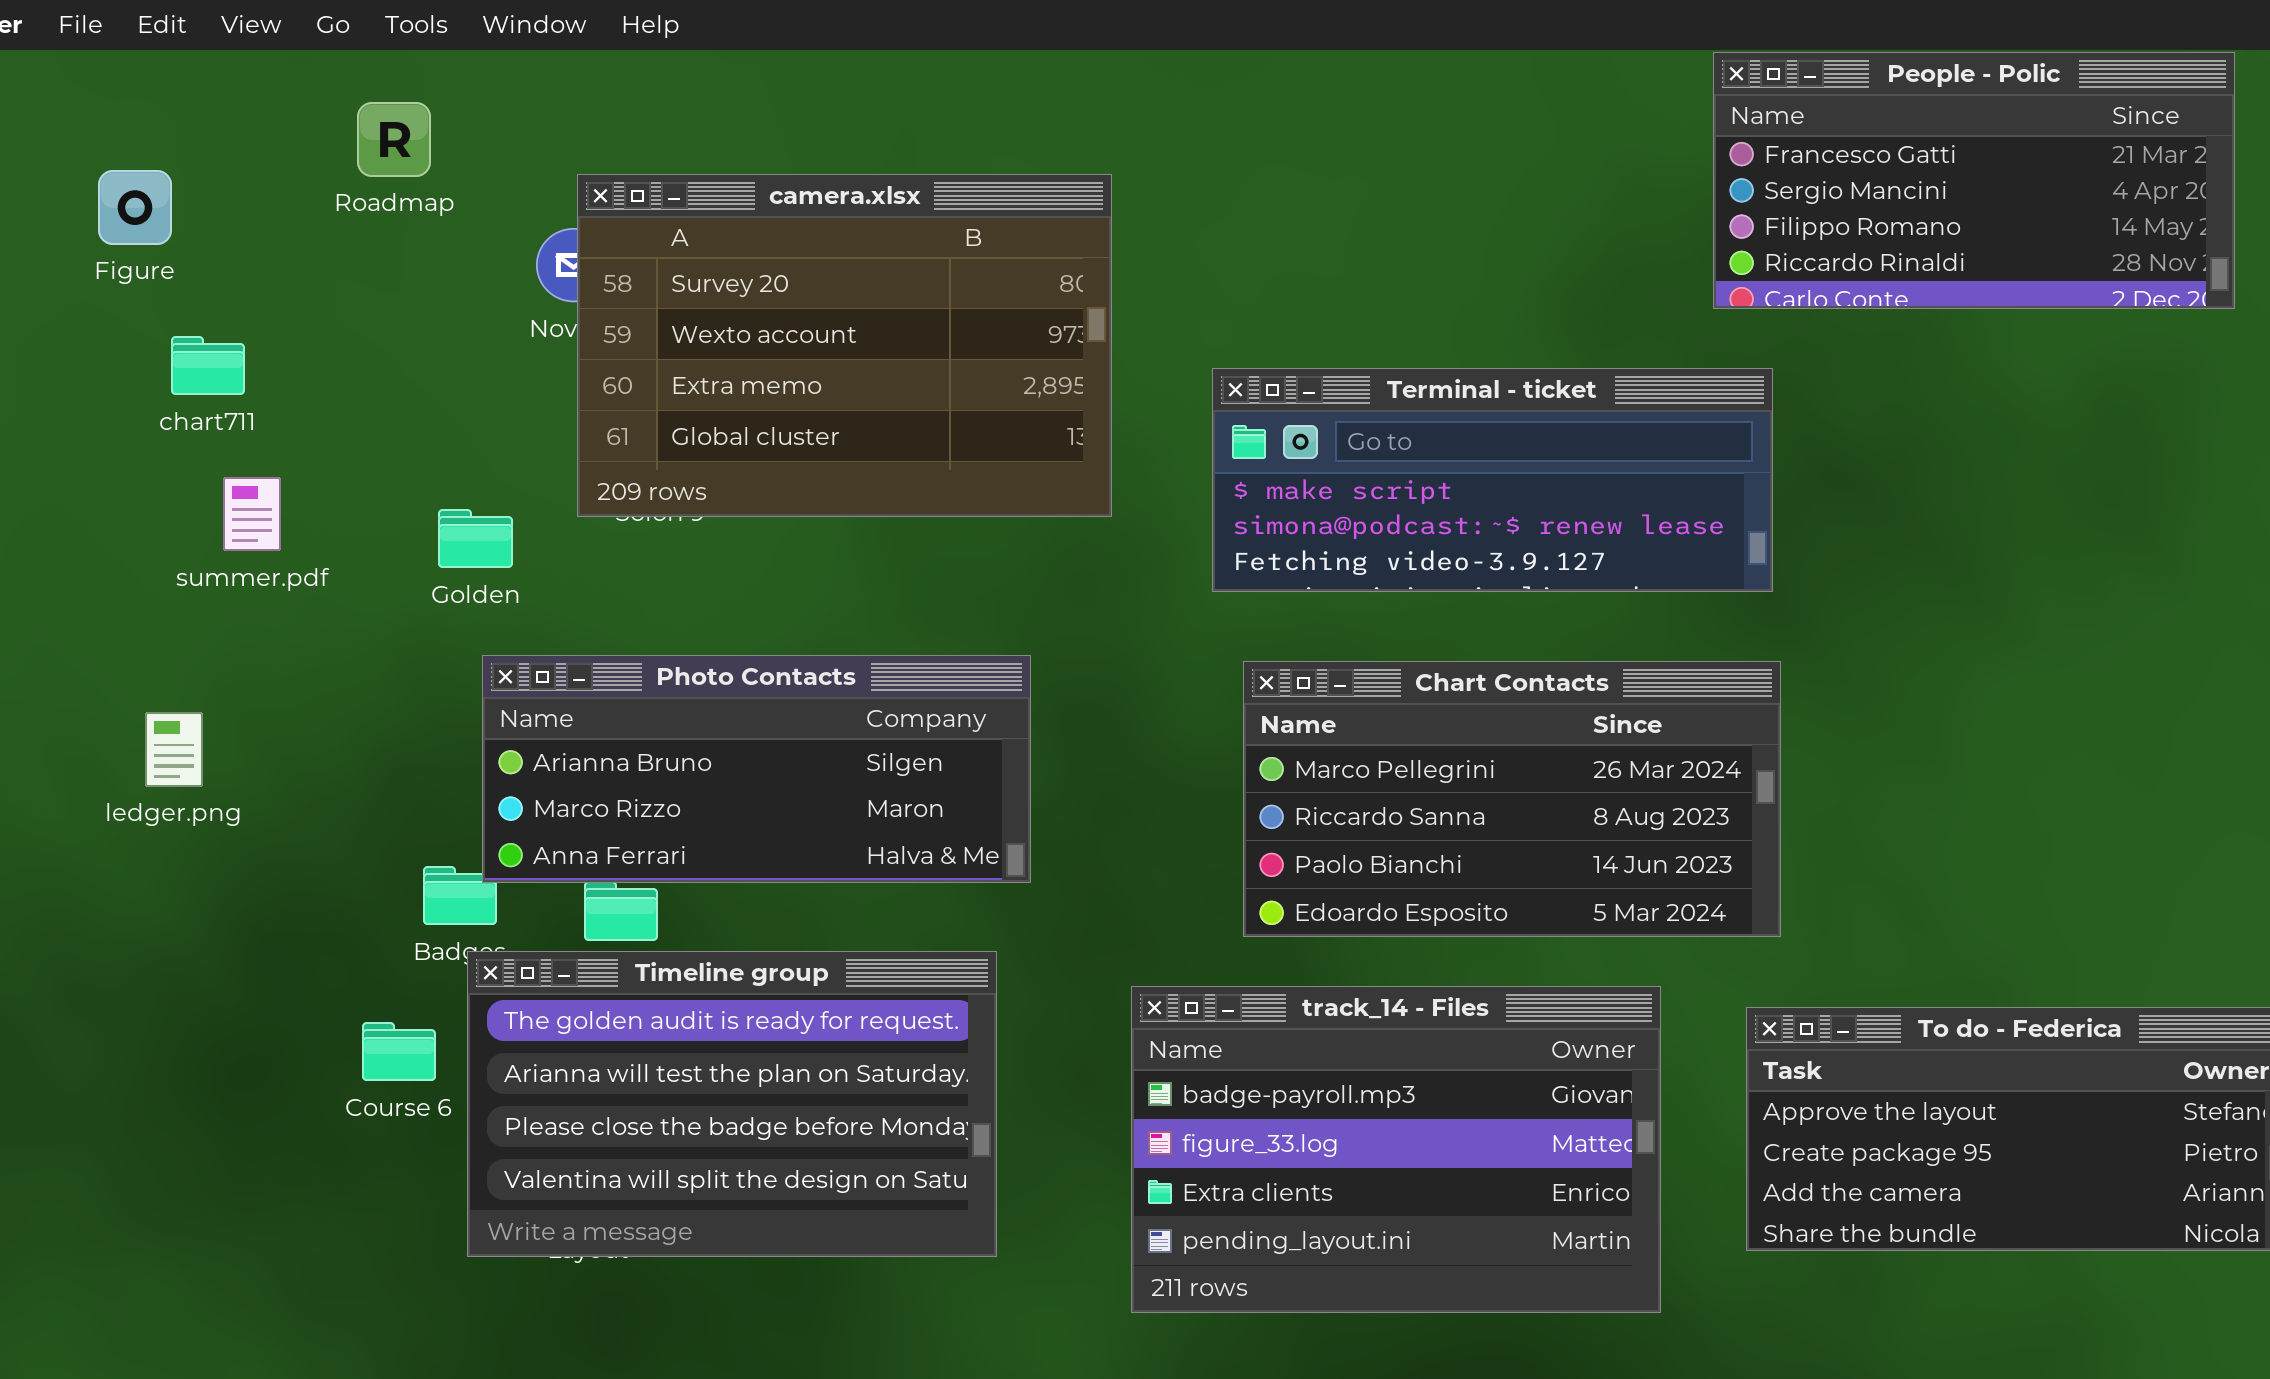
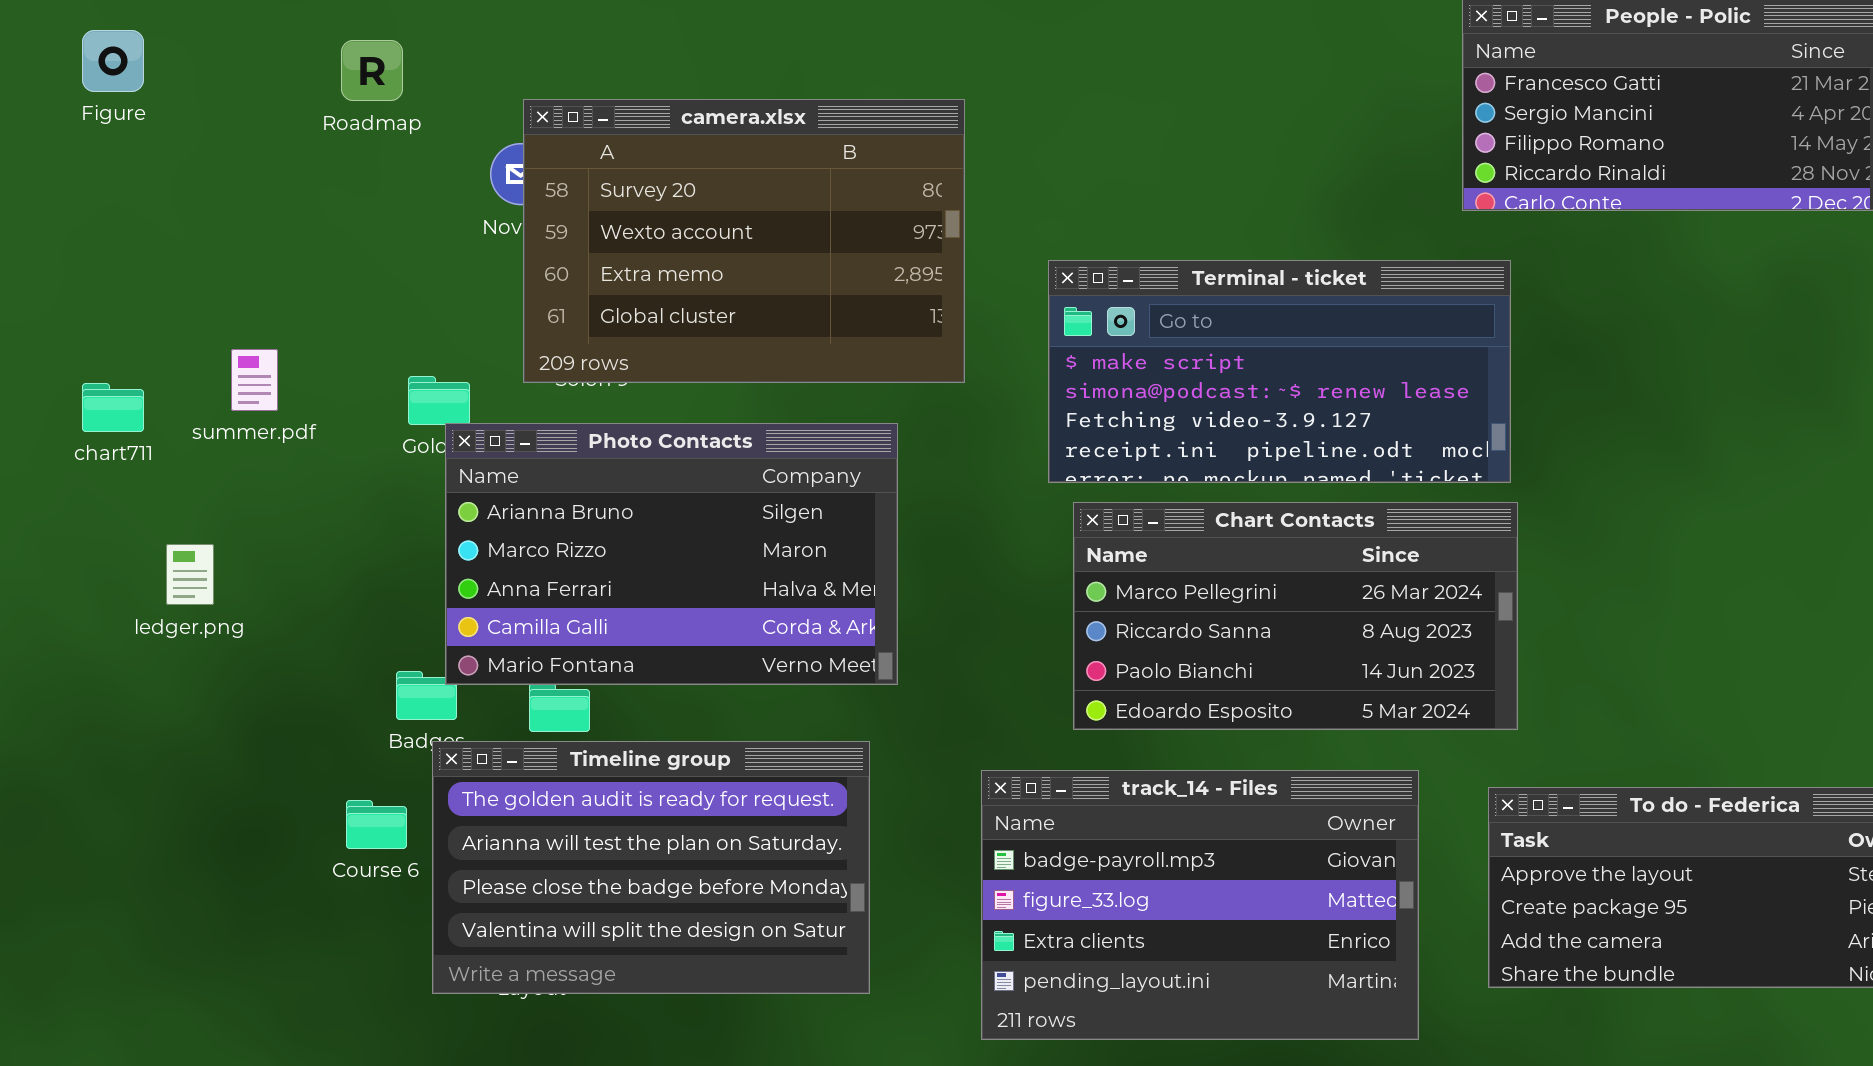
Figure: [98,170,172,245] -> [82,30,144,92], moved
chart711: [171,336,245,395] -> [82,383,144,432], moved
Terminal - ticket: [1212,368,1773,592] -> [1048,260,1511,483], resized
Photo Contacts: [482,655,1031,883] -> [445,423,898,685], resized

